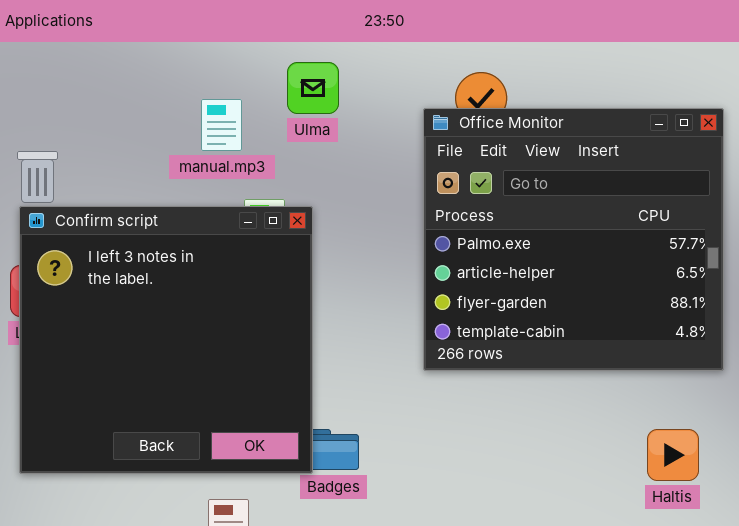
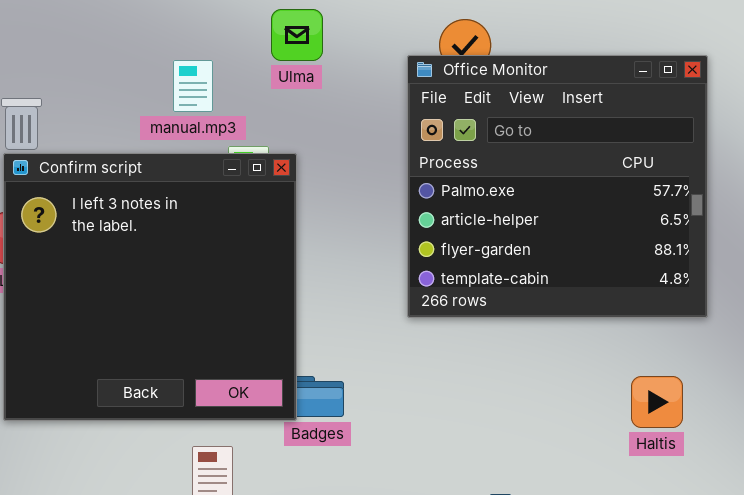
manual.mp3: [201,99,242,151] -> [173,60,213,112], moved

